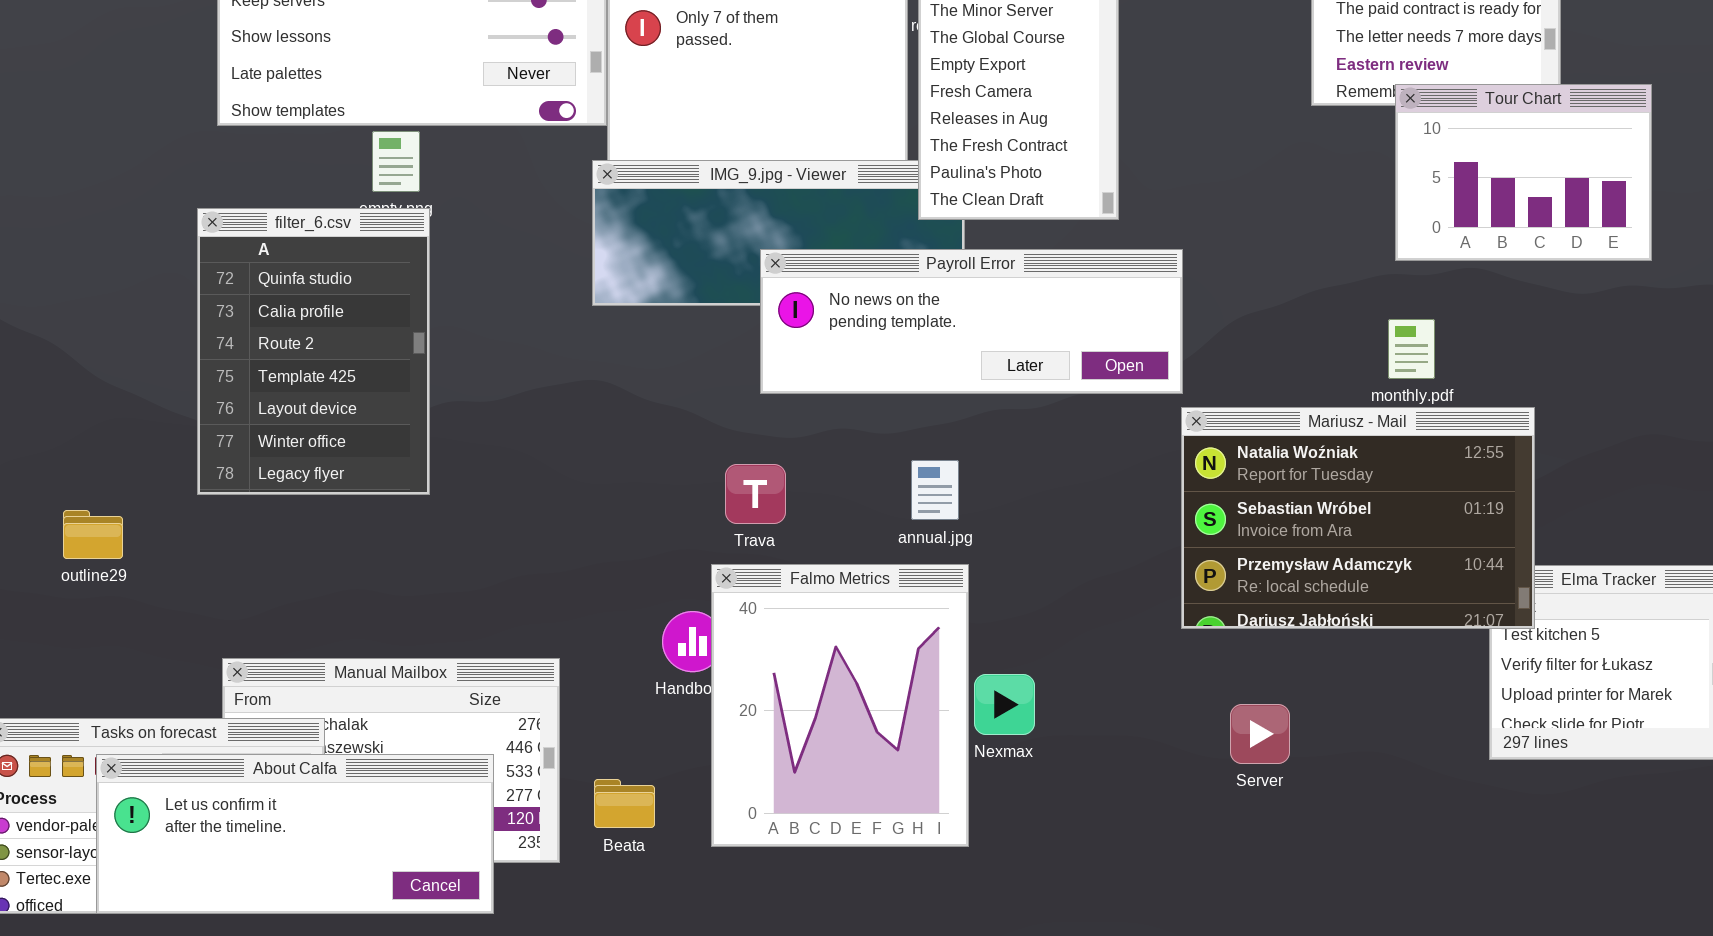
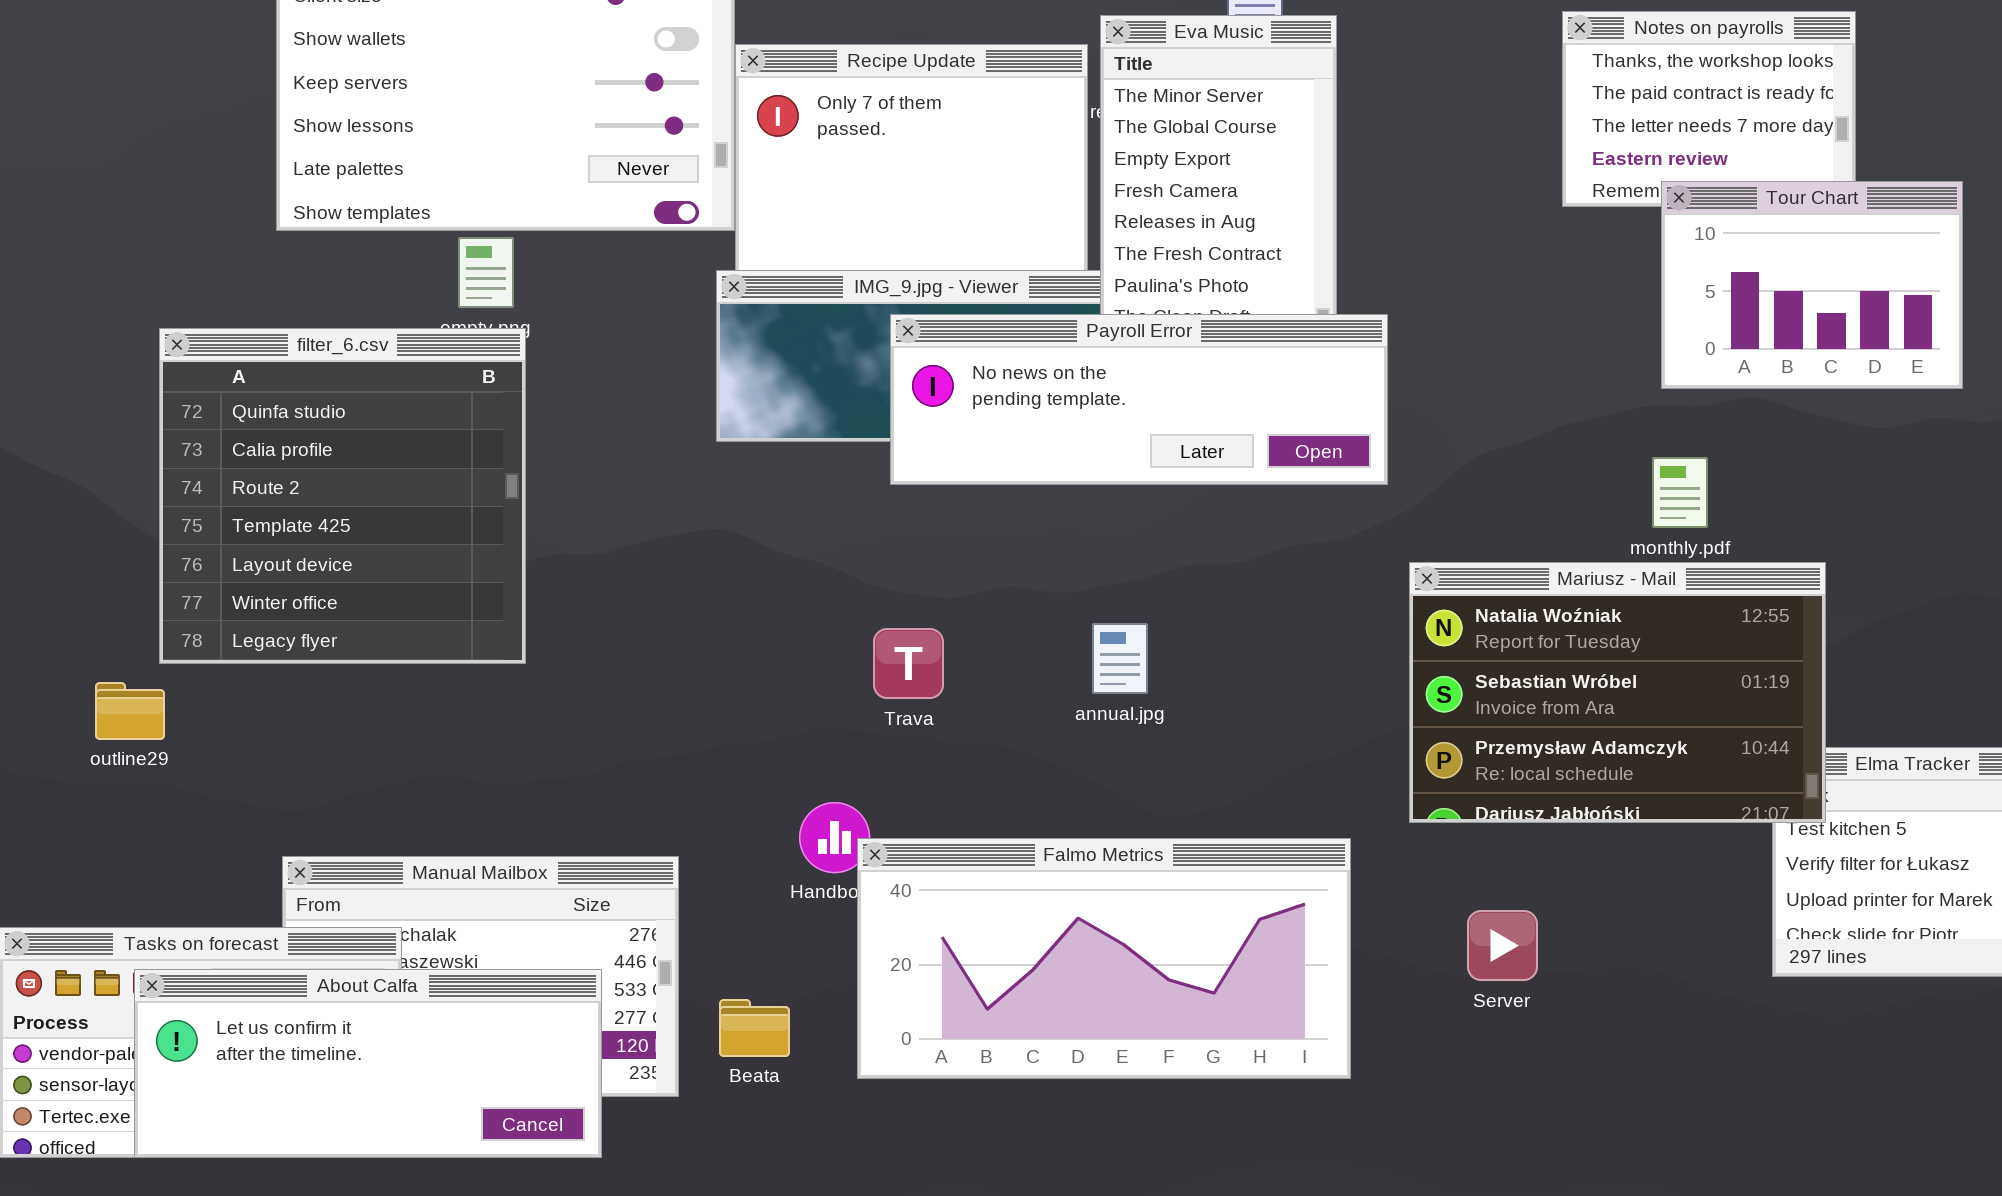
filter_6.csv: [197,208,430,495] -> [159,328,526,664], resized
Payroll Error: [760,249,1183,394] -> [890,314,1388,485], moved
Falmo Metrics: [711,564,969,847] -> [857,838,1351,1079], resized

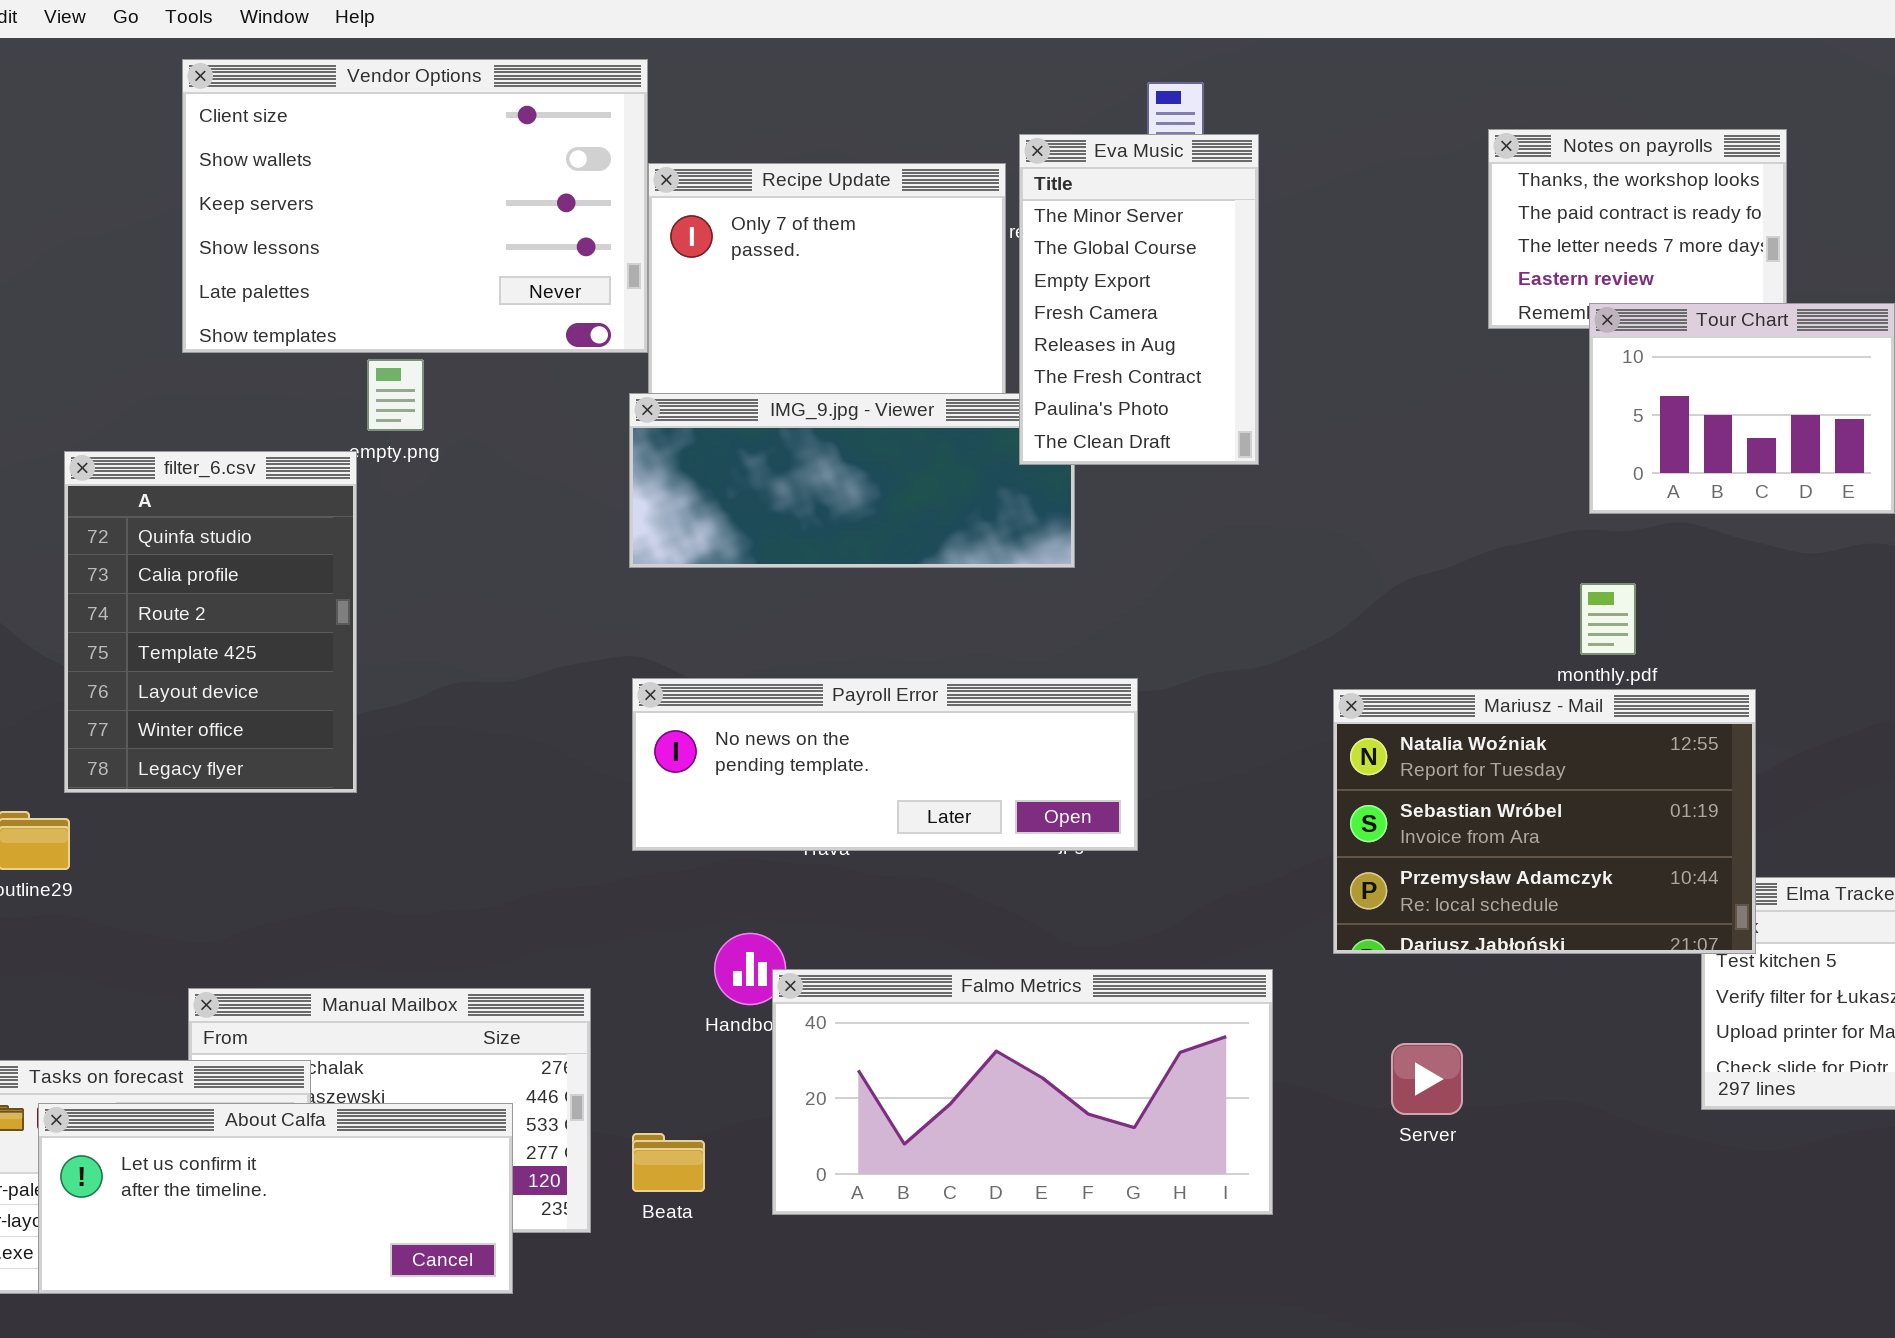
Payroll Error: [890,314,1388,485] -> [632,678,1138,851], moved
filter_6.csv: [159,328,526,664] -> [64,451,357,793], resized

